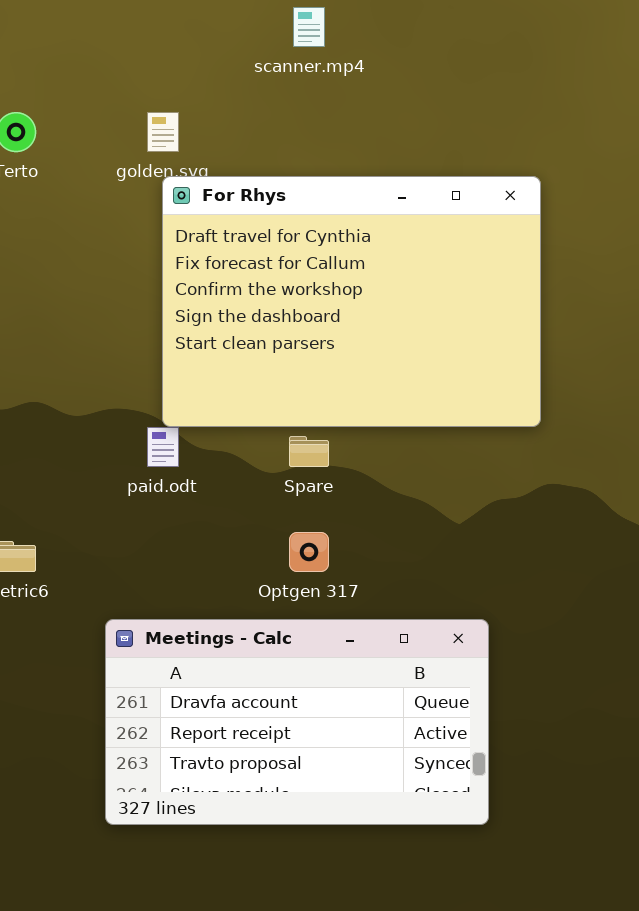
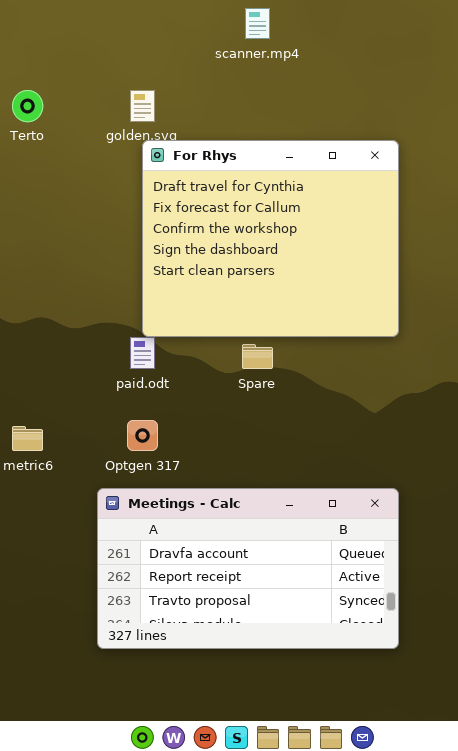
For Rhys: [162,176,541,427] -> [142,140,399,337], resized
Optgen 317: [289,532,329,572] -> [127,420,158,451], moved

